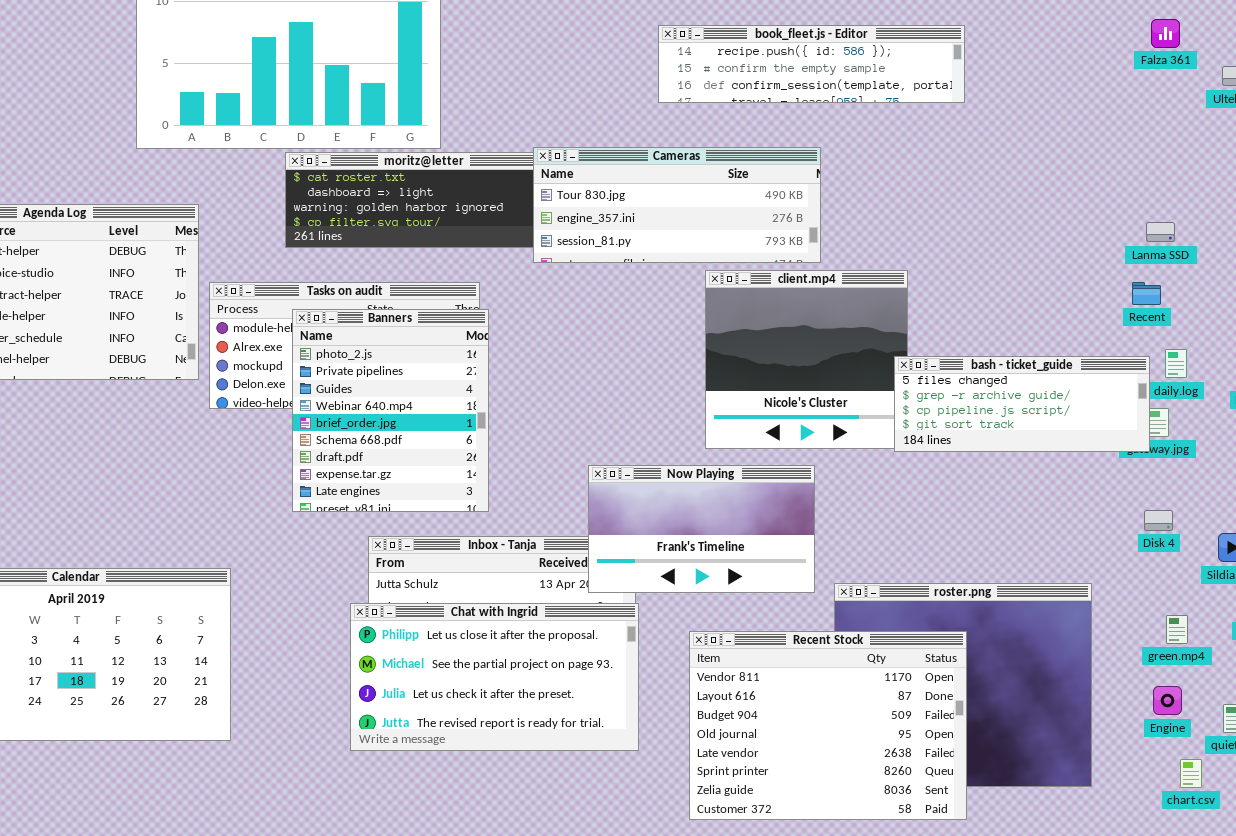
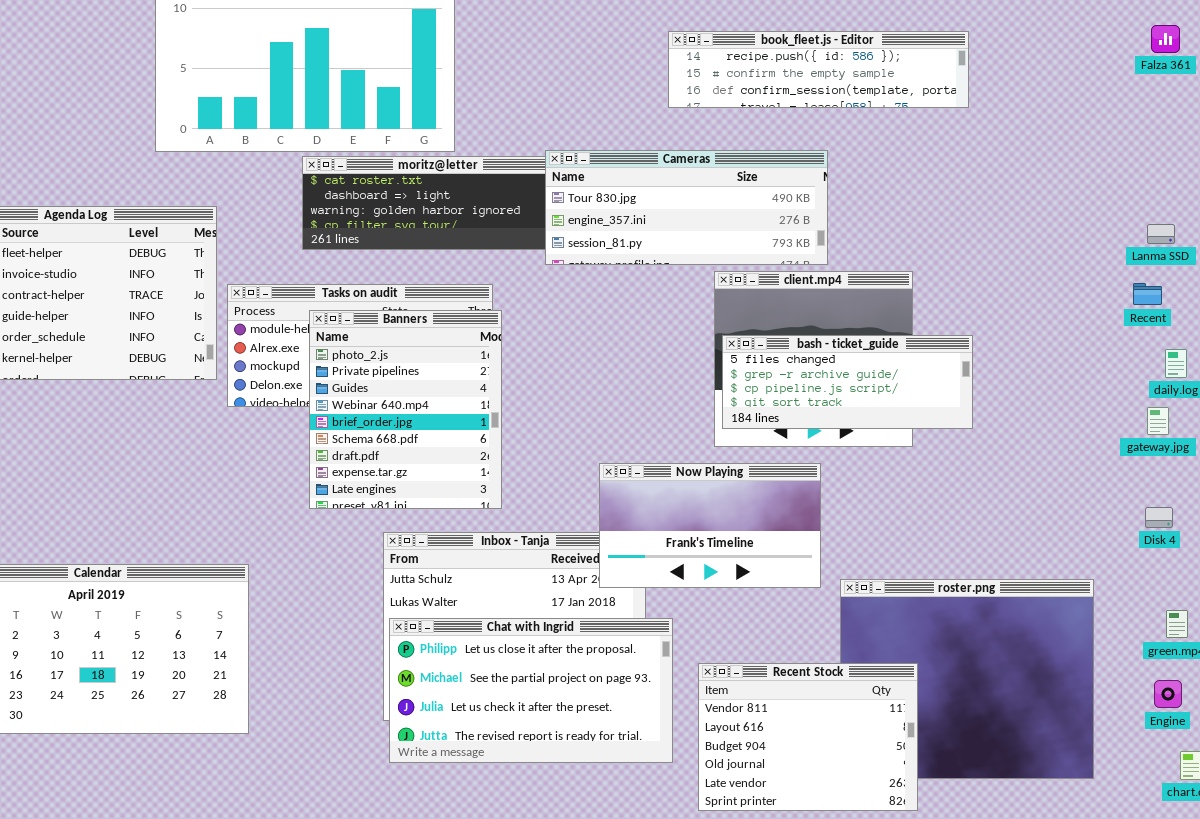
bash - ticket_guide: [894,356,1150,452] -> [722,335,973,429], moved
Chat with Ingrid: [350,603,639,751] -> [389,618,673,763], moved
Recent Stock: [689,631,967,820] -> [698,663,918,811], resized

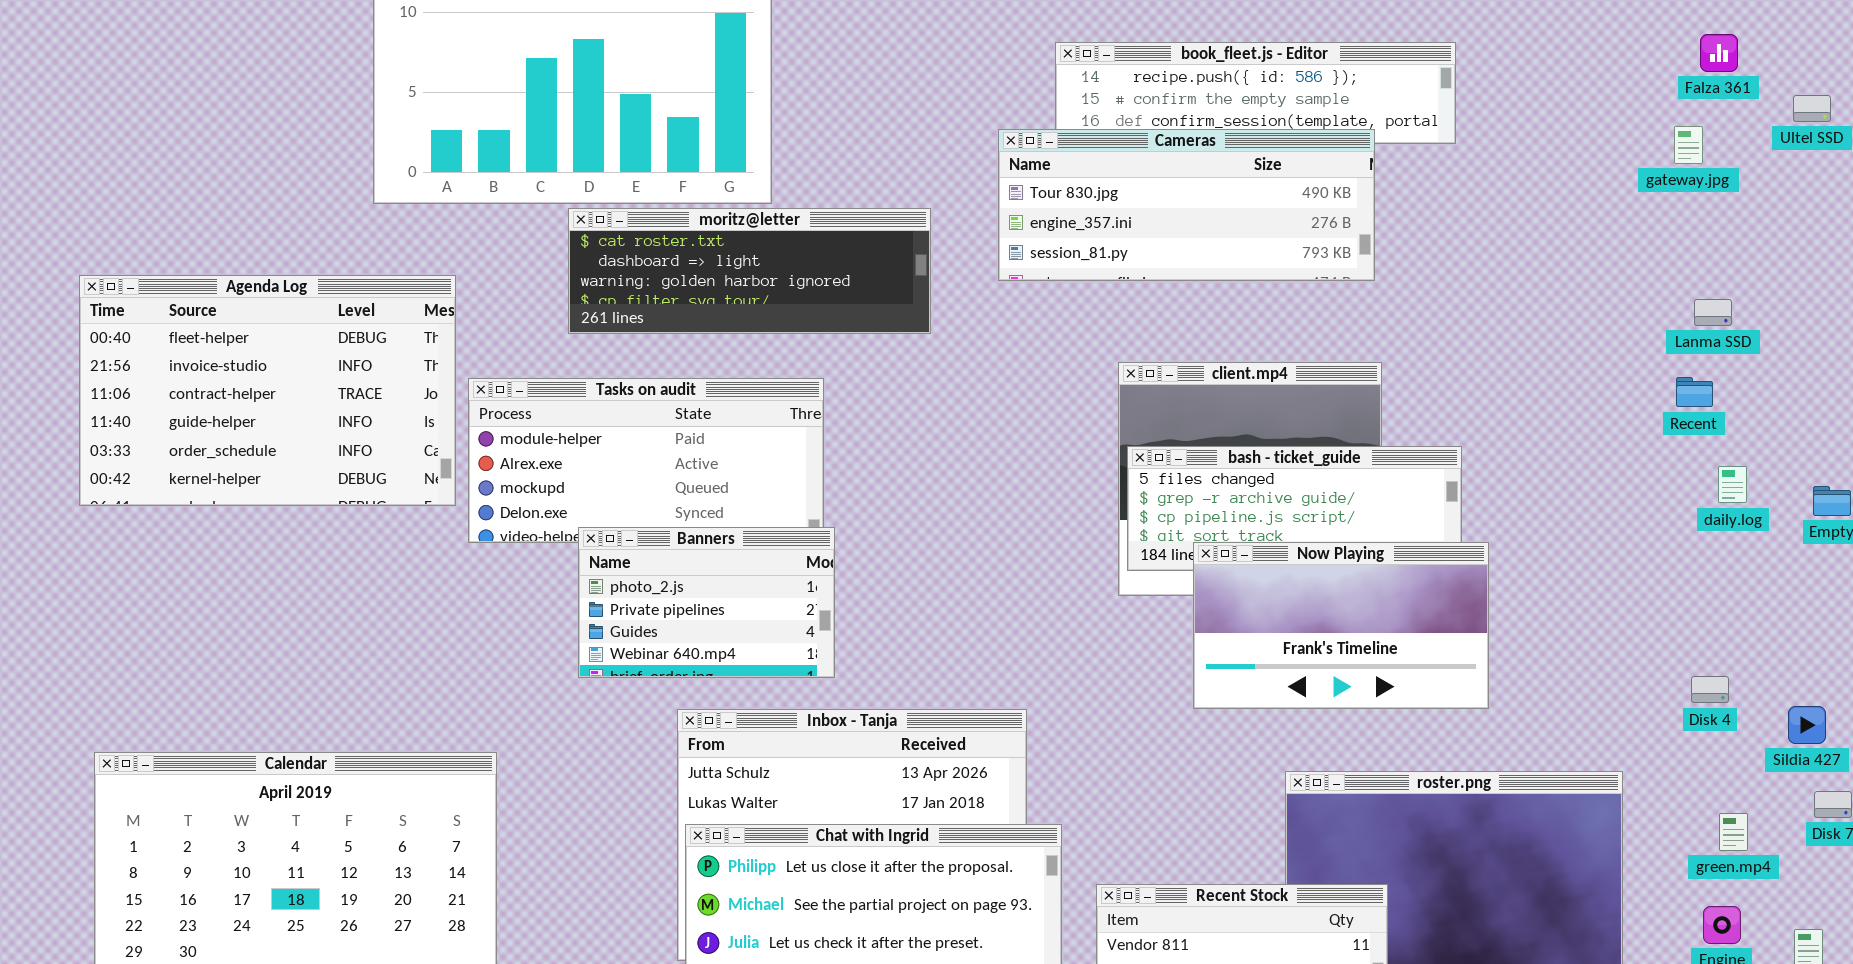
Cameras: [545,150,828,265] -> [998,129,1375,281], moved
Banners: [309,310,502,509] -> [578,527,835,678], resized
gateway.jpg: [1147,407,1169,435] -> [1674,126,1703,164], moved
Now Playing: [599,463,821,588] -> [1193,542,1489,709], moved

